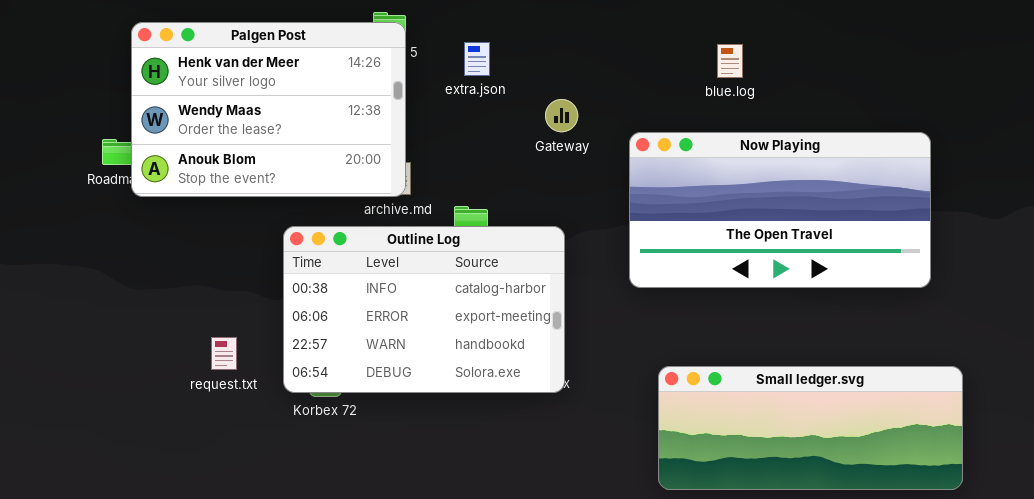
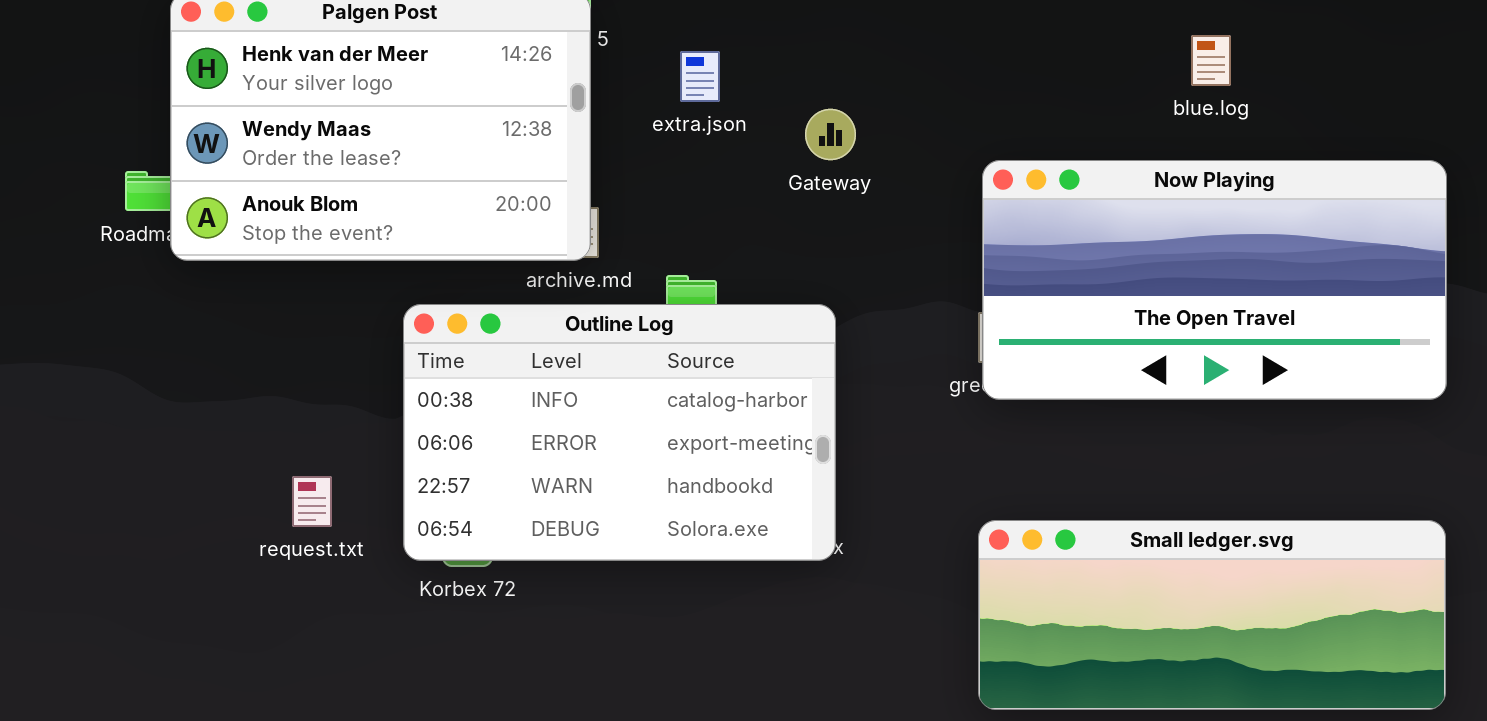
extra.json: [464,42,490,76] -> [680,51,720,102], moved
blue.log: [717,44,743,78] -> [1191,35,1231,86], moved
Now Playing: [629,132,931,288] -> [982,160,1447,400], moved

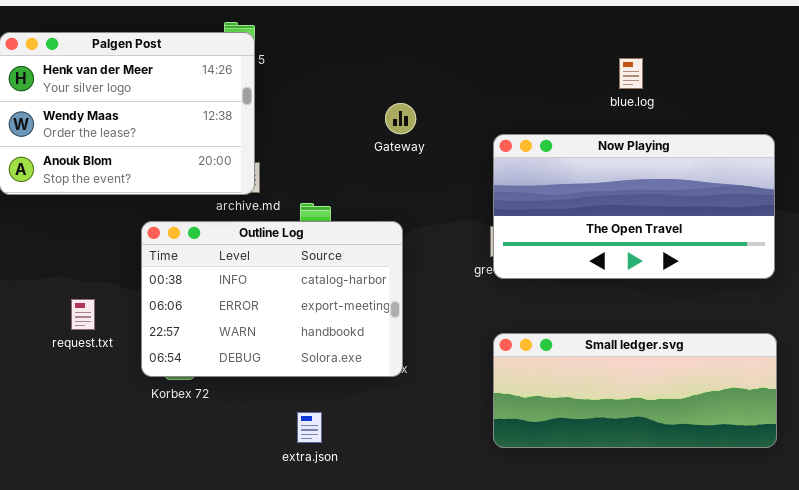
extra.json: [680,51,720,102] -> [297,412,322,443], moved
request.txt: [292,476,332,527] -> [71,299,95,330], moved
Small ledger.svg: [978,520,1446,710] -> [493,333,777,448], moved

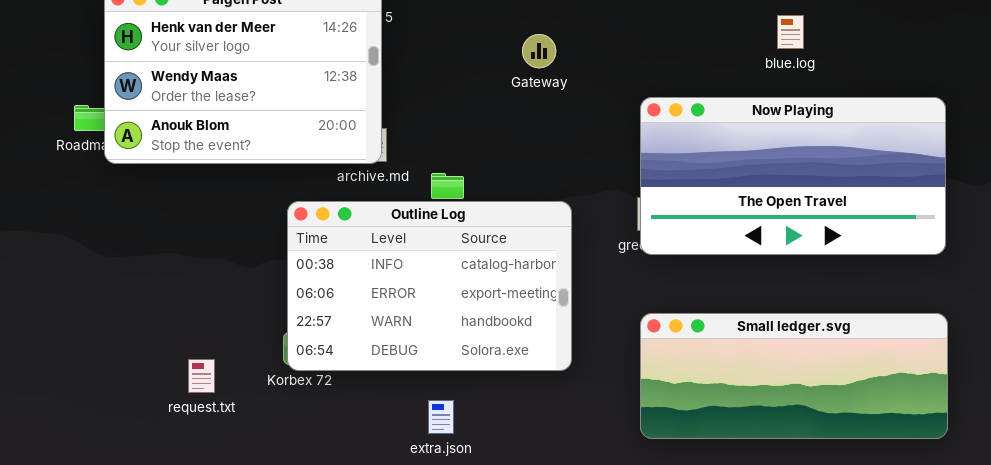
Gateway: [385,103,416,134] -> [522,34,556,68], moved
Outline Log: [141,221,403,377] -> [287,201,572,371], moved
request.txt: [71,299,95,330] -> [188,359,215,393], moved

